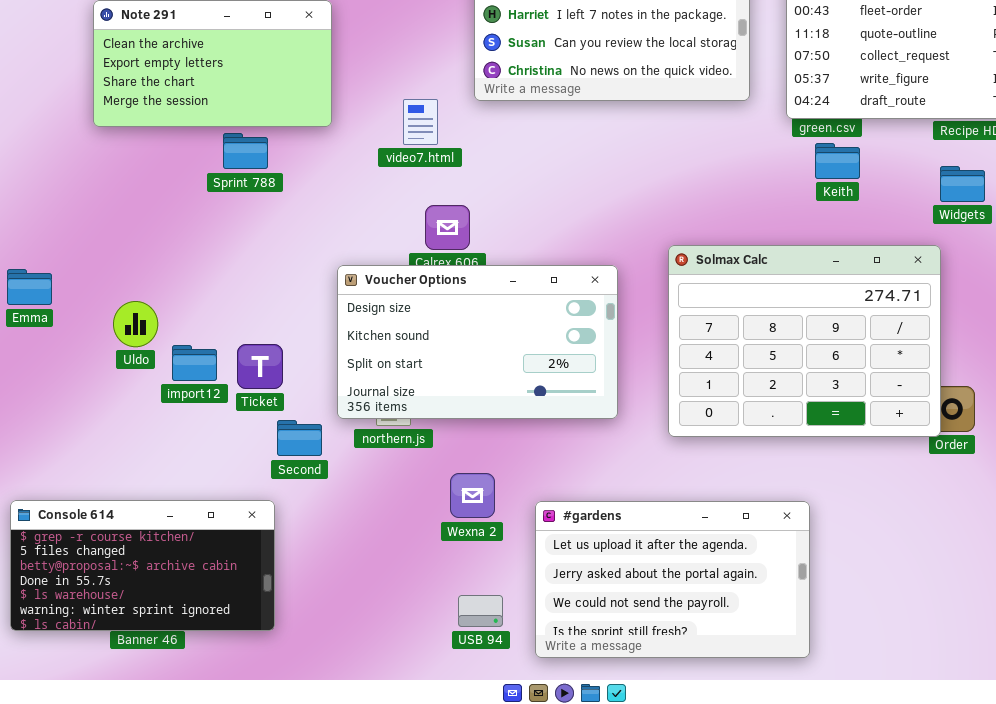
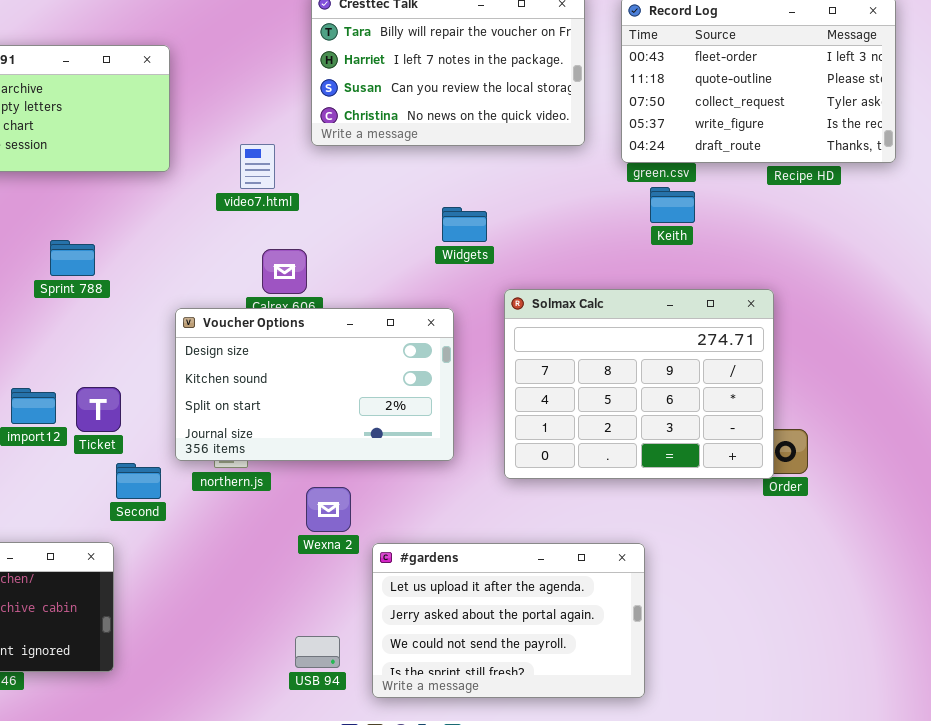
Sprint 788: [223,133,268,169] -> [50,240,95,276], moved
Widgets: [940,166,985,202] -> [442,207,487,242], moved
Wexna 2: [450,473,495,518] -> [306,487,351,532], moved

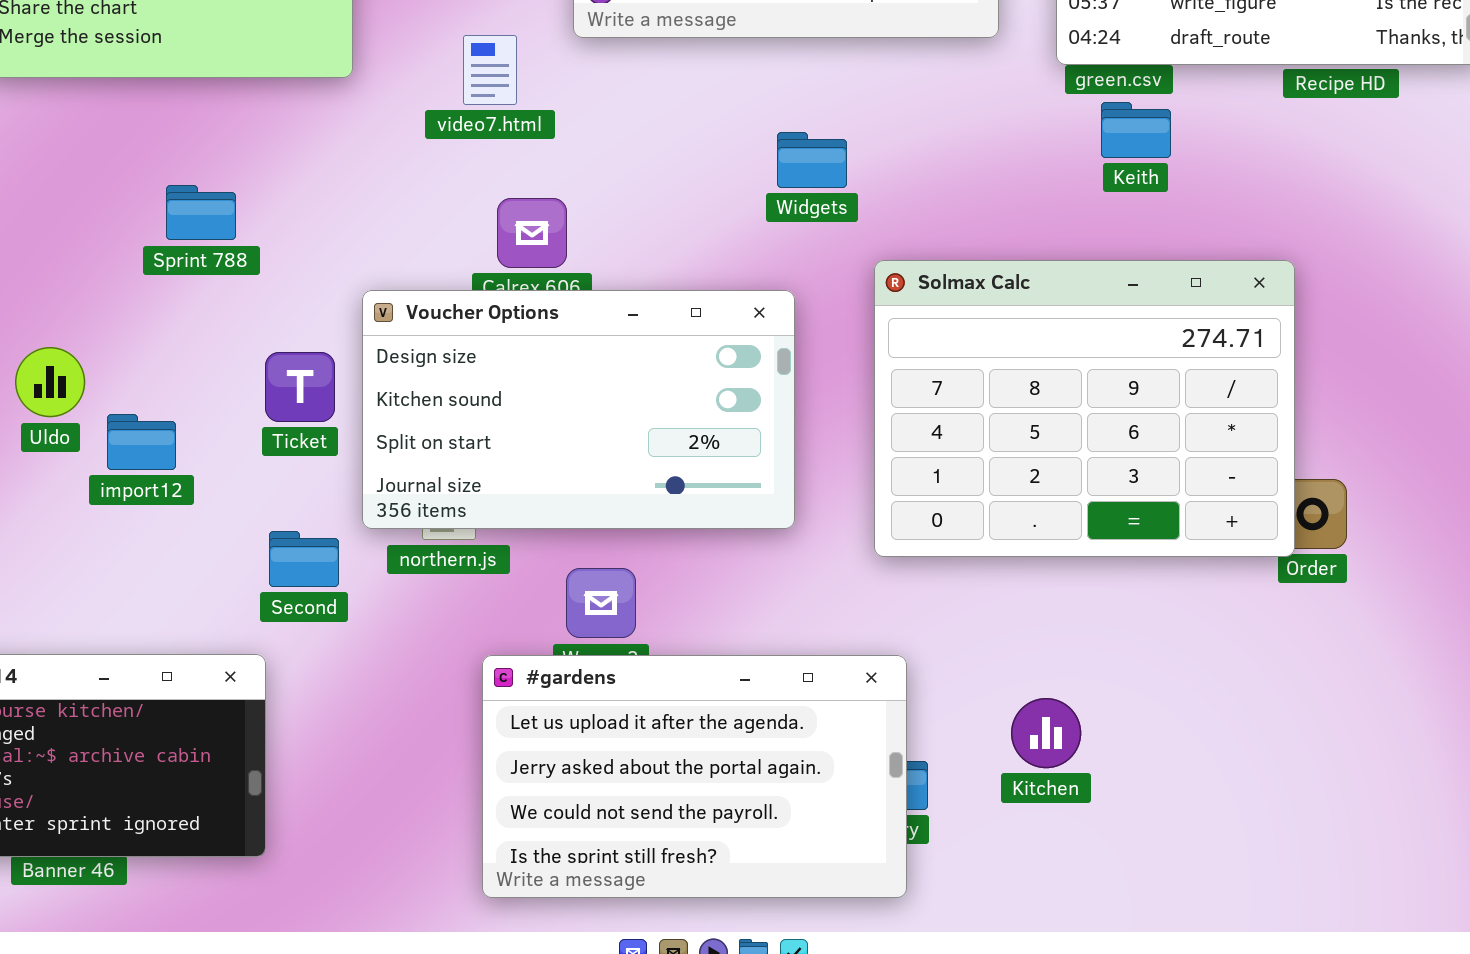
Ticket: [76,387,121,432] -> [265,352,335,422], moved
#gardens: [372,543,645,698] -> [482,655,907,898], moved

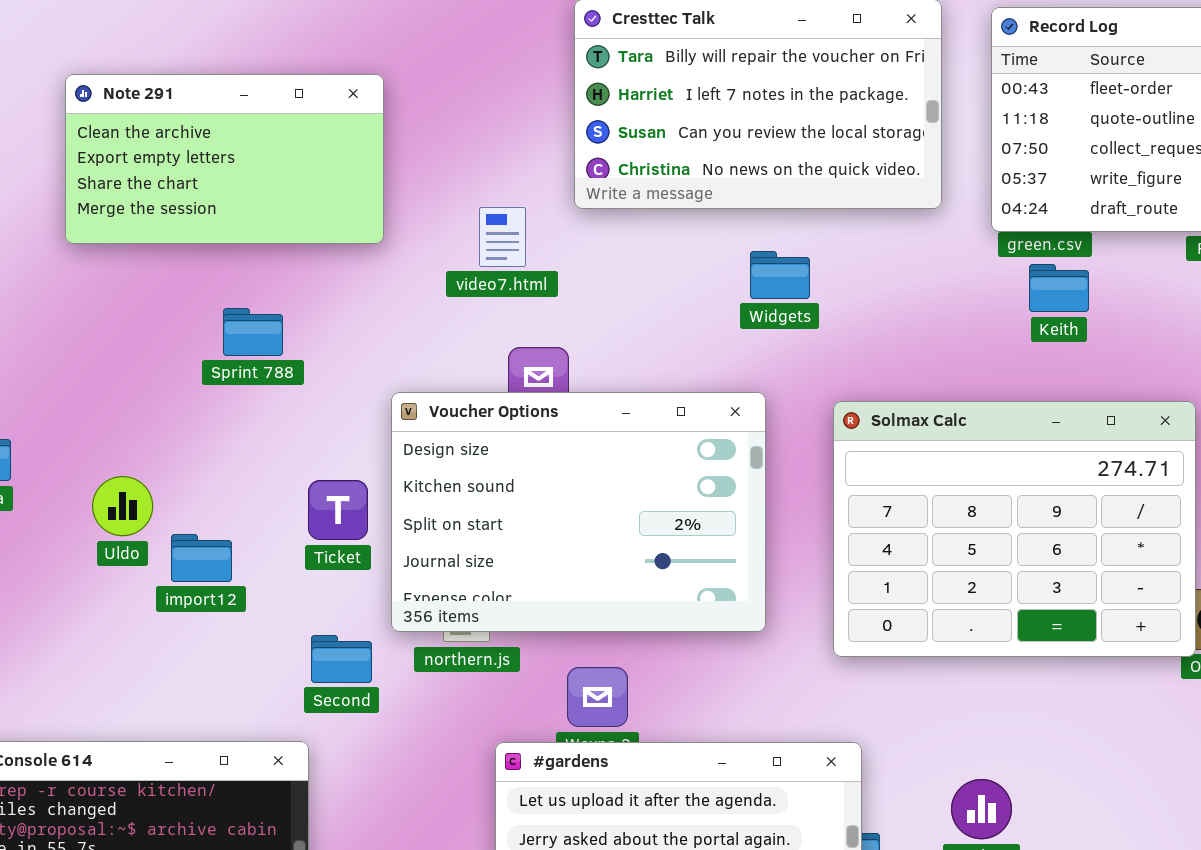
Widgets: [777,132,847,188] -> [750,251,810,299], moved
Sprint 788: [166,185,236,240] -> [223,308,283,356], moved
Voucher Options: [362,290,795,529] -> [391,392,766,632], resized

